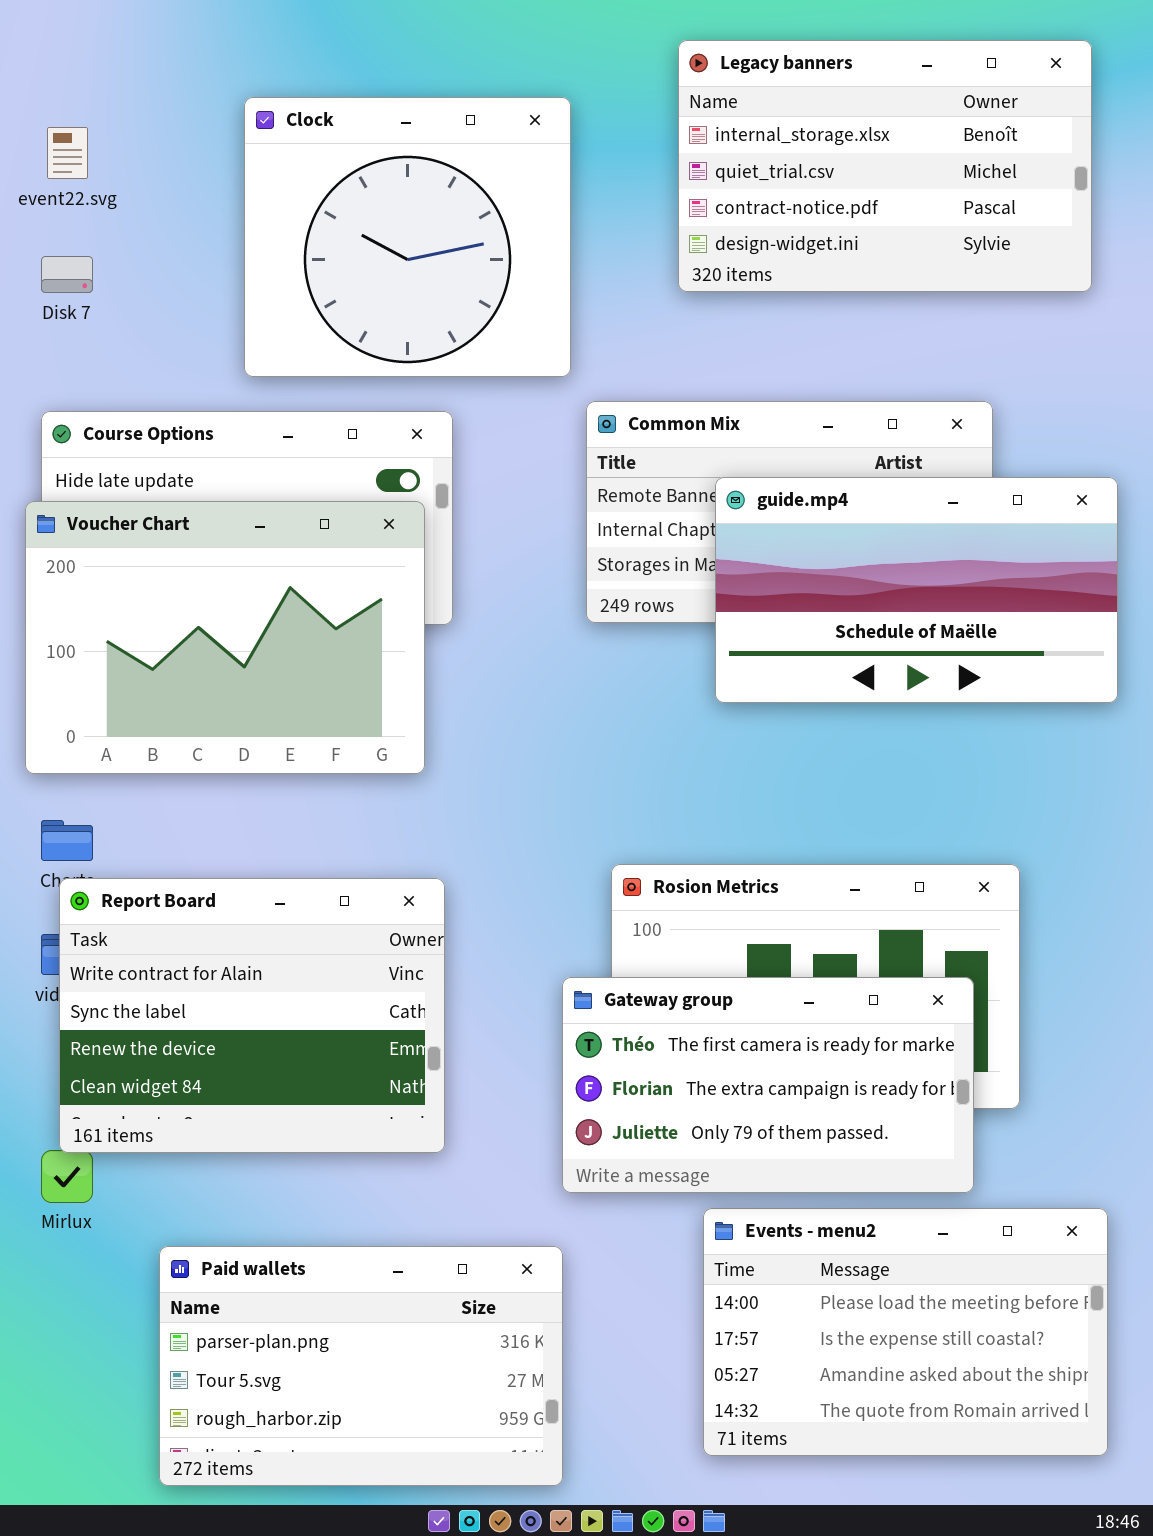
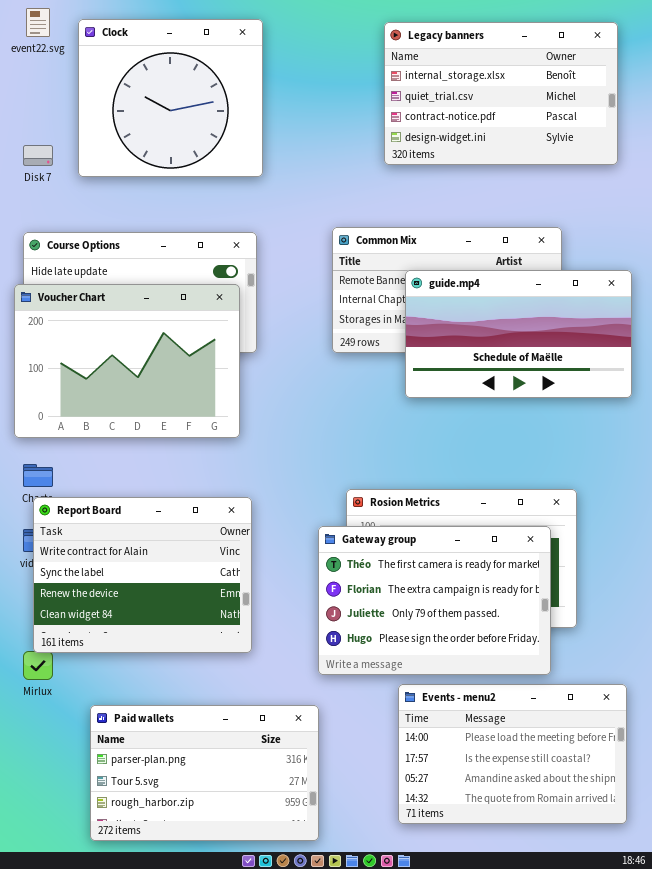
Clock: [244,97,571,377] -> [78,19,263,177], moved
event22.svg: [47,127,88,179] -> [26,8,50,37], moved
Gateway group: [562,977,974,1193] -> [318,526,551,675], resized

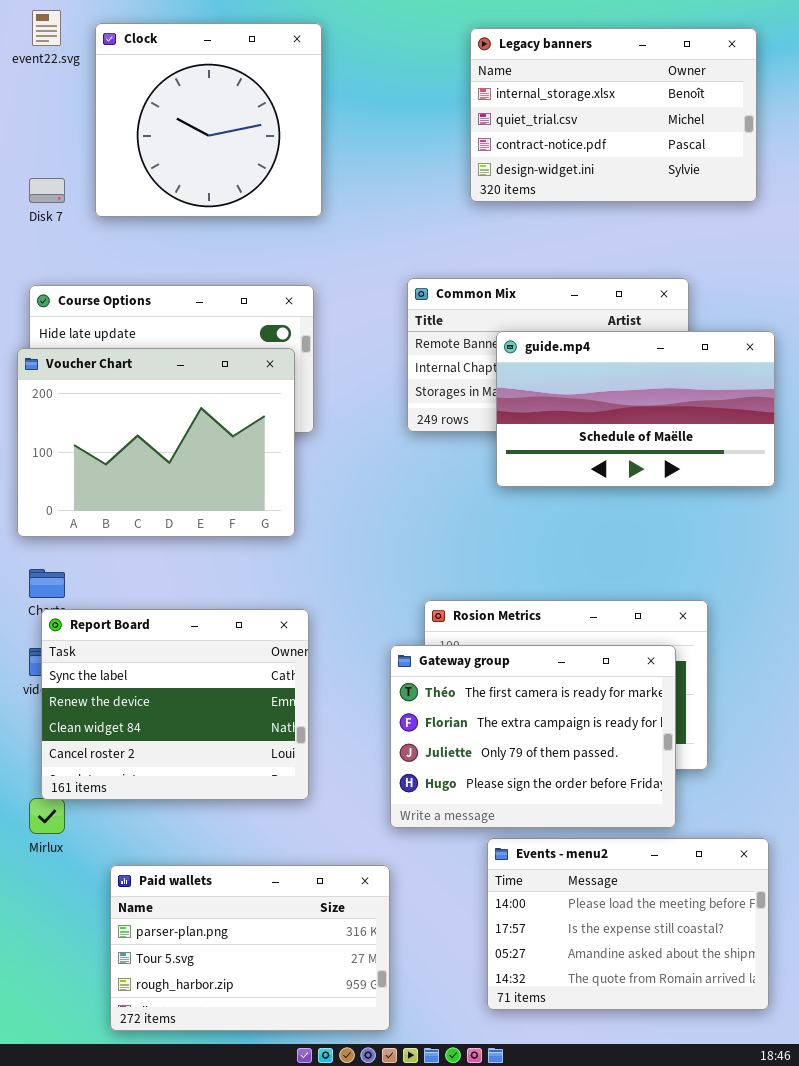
Report Board: [33,497,252,653] -> [41,609,309,800], scrolled down 1 row

